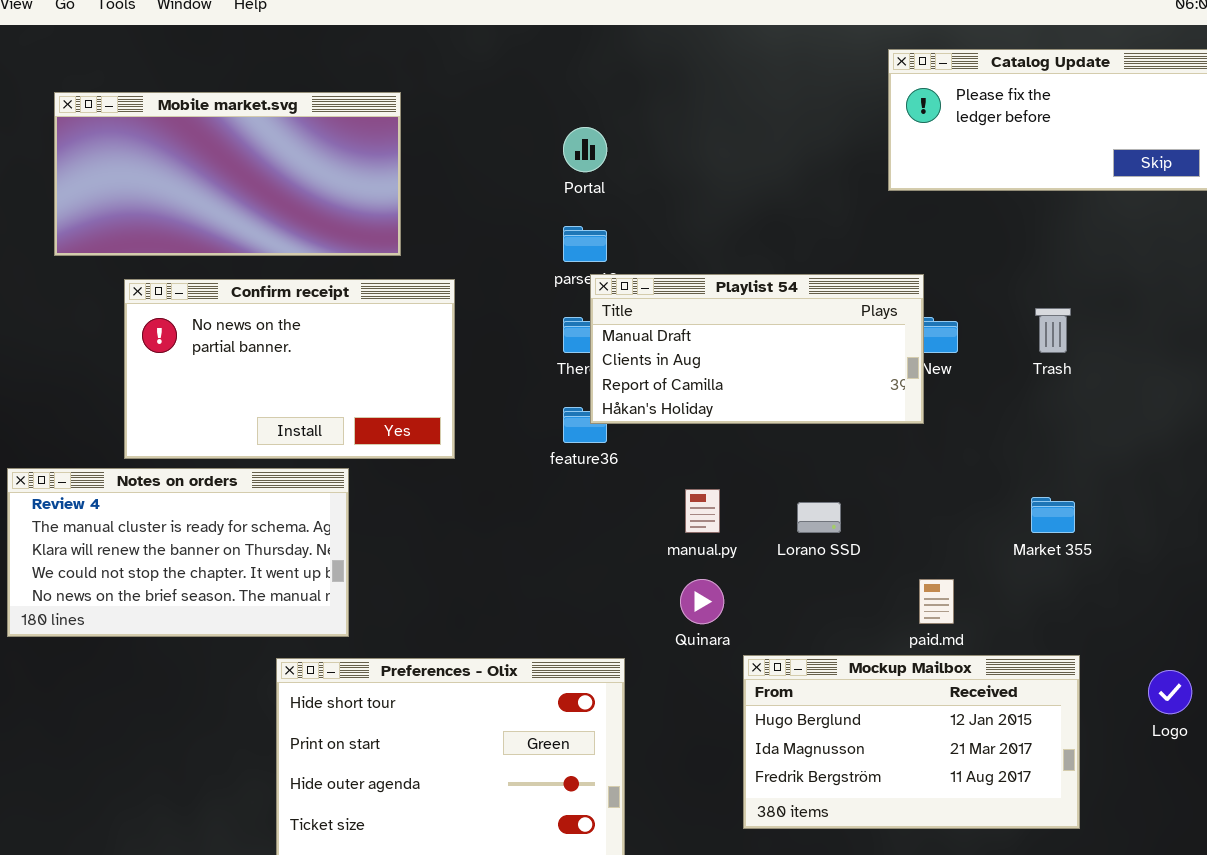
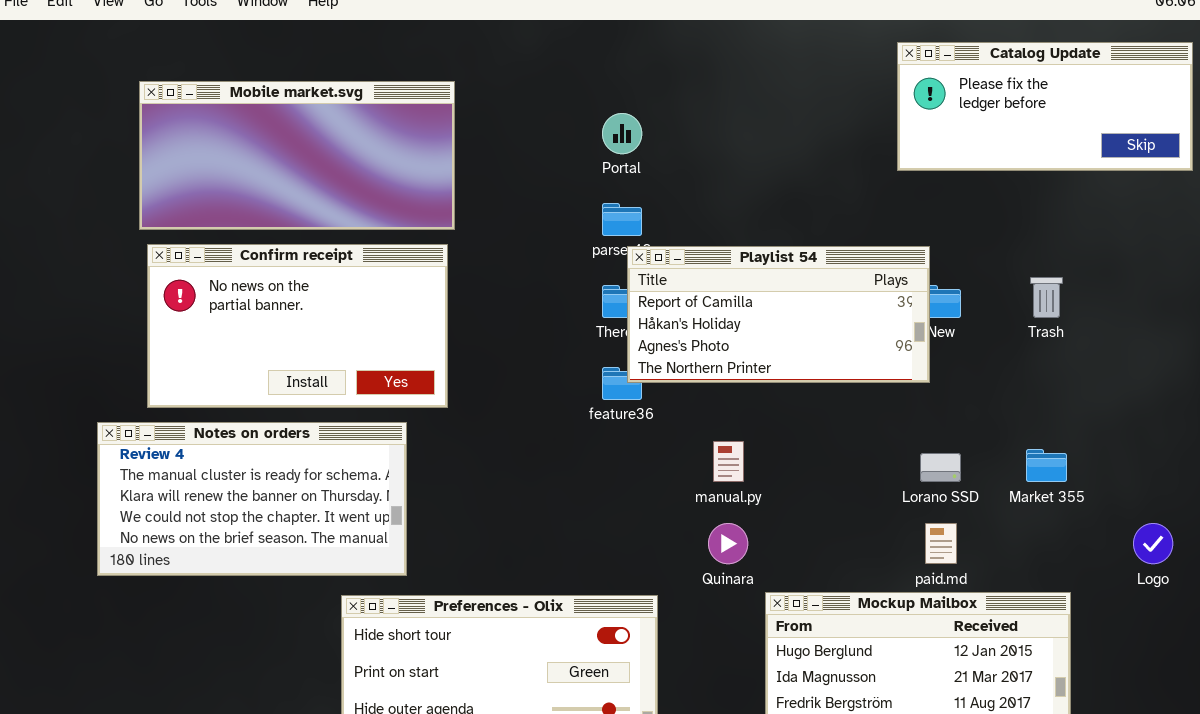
Playlist 54: [590,274,924,424] -> [627,246,930,383], scrolled down 2 rows
Confirm receipt: [124,279,455,459] -> [147,244,448,408], moved
Lorano SSD: [797,502,841,533] -> [920,453,961,482], moved
Logo: [1148,670,1192,714] -> [1133,523,1173,564], moved

